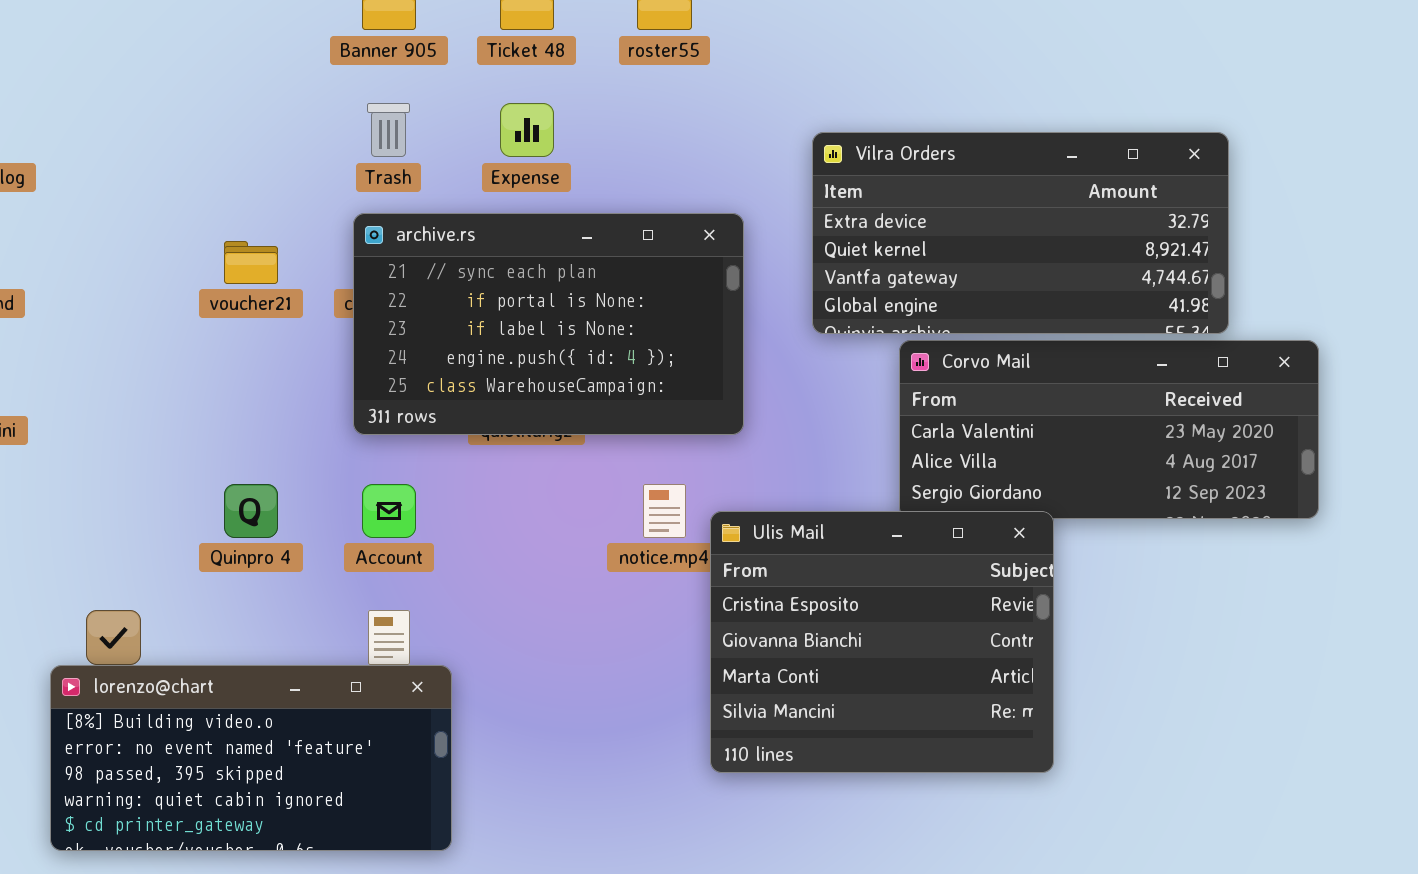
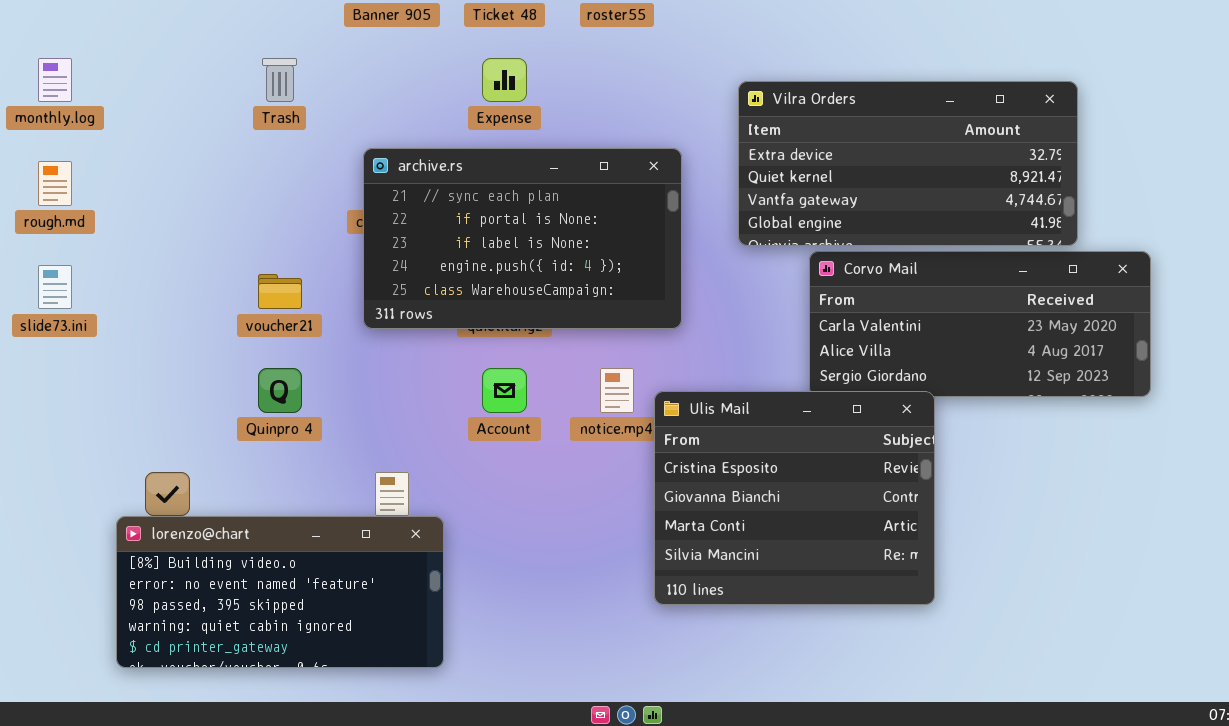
Trash: [367,103,410,157] -> [262,58,297,102], moved
voucher21: [224,241,278,284] -> [258,274,302,309], moved
Account: [362,484,416,538] -> [482,368,527,413], moved

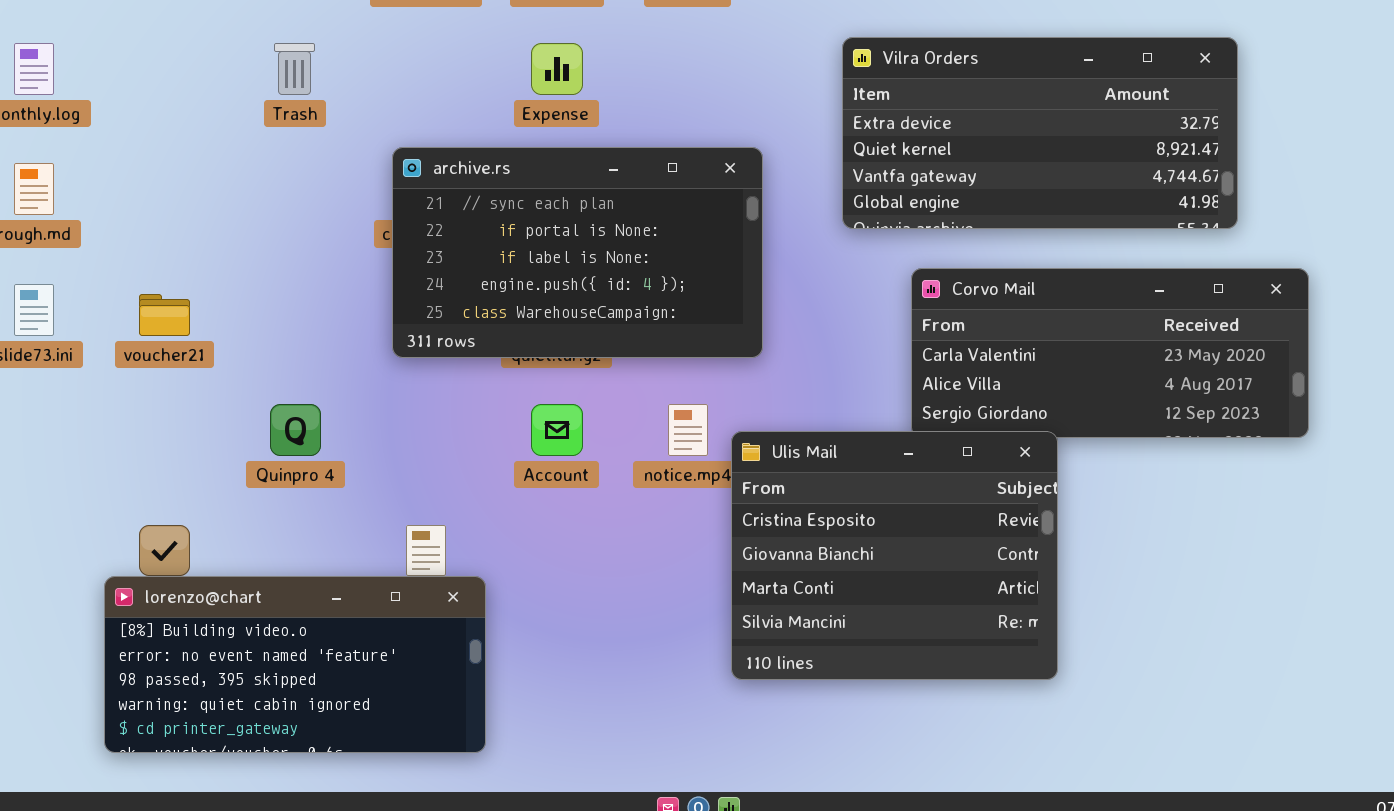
Vilra Orders: [738,81,1078,246] -> [842,37,1238,229], moved
voucher21: [258,274,302,309] -> [139,294,190,336], moved

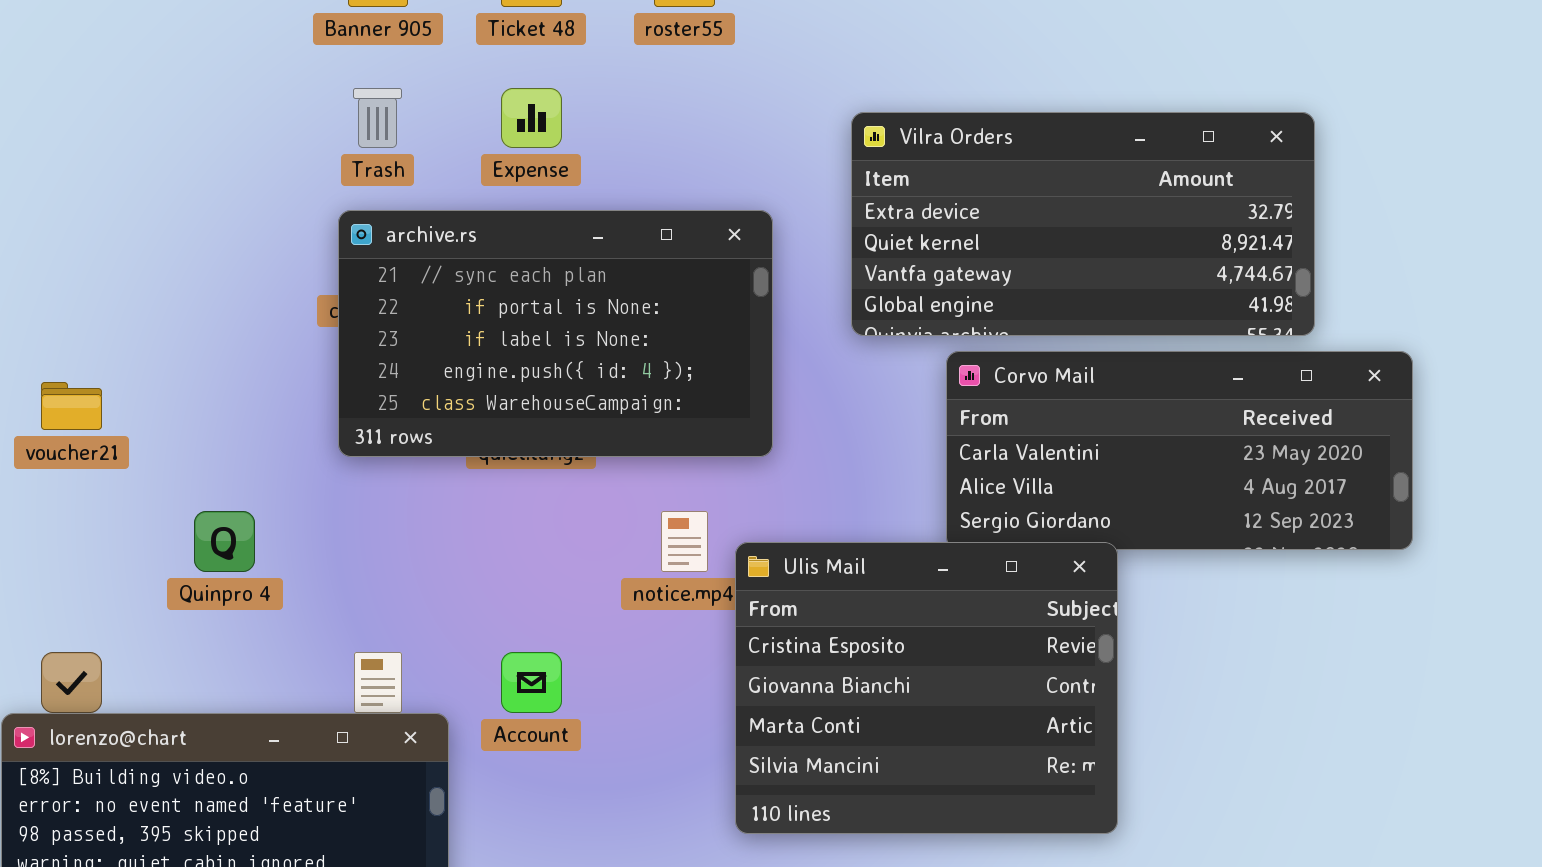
Vilra Orders: [842,37,1238,229] -> [851,112,1315,336], moved
Trash: [274,43,315,95] -> [353,88,402,148], moved
Account: [531,404,583,456] -> [501,652,562,713], moved

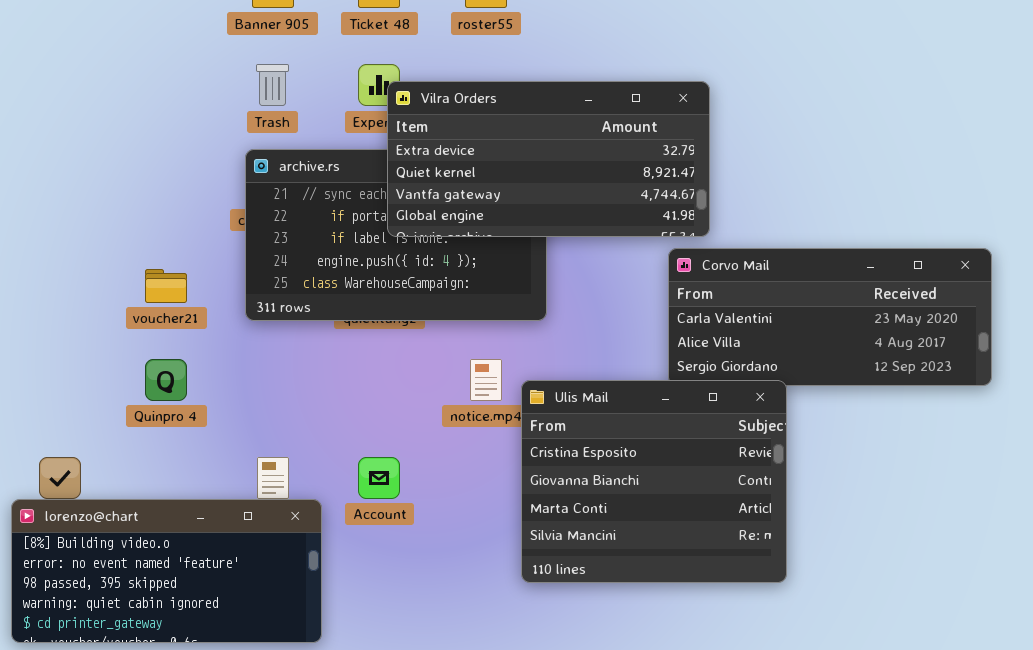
Vilra Orders: [851,112,1315,336] -> [387,81,710,237], moved
voucher21: [41,382,102,430] -> [145,269,187,303], moved

